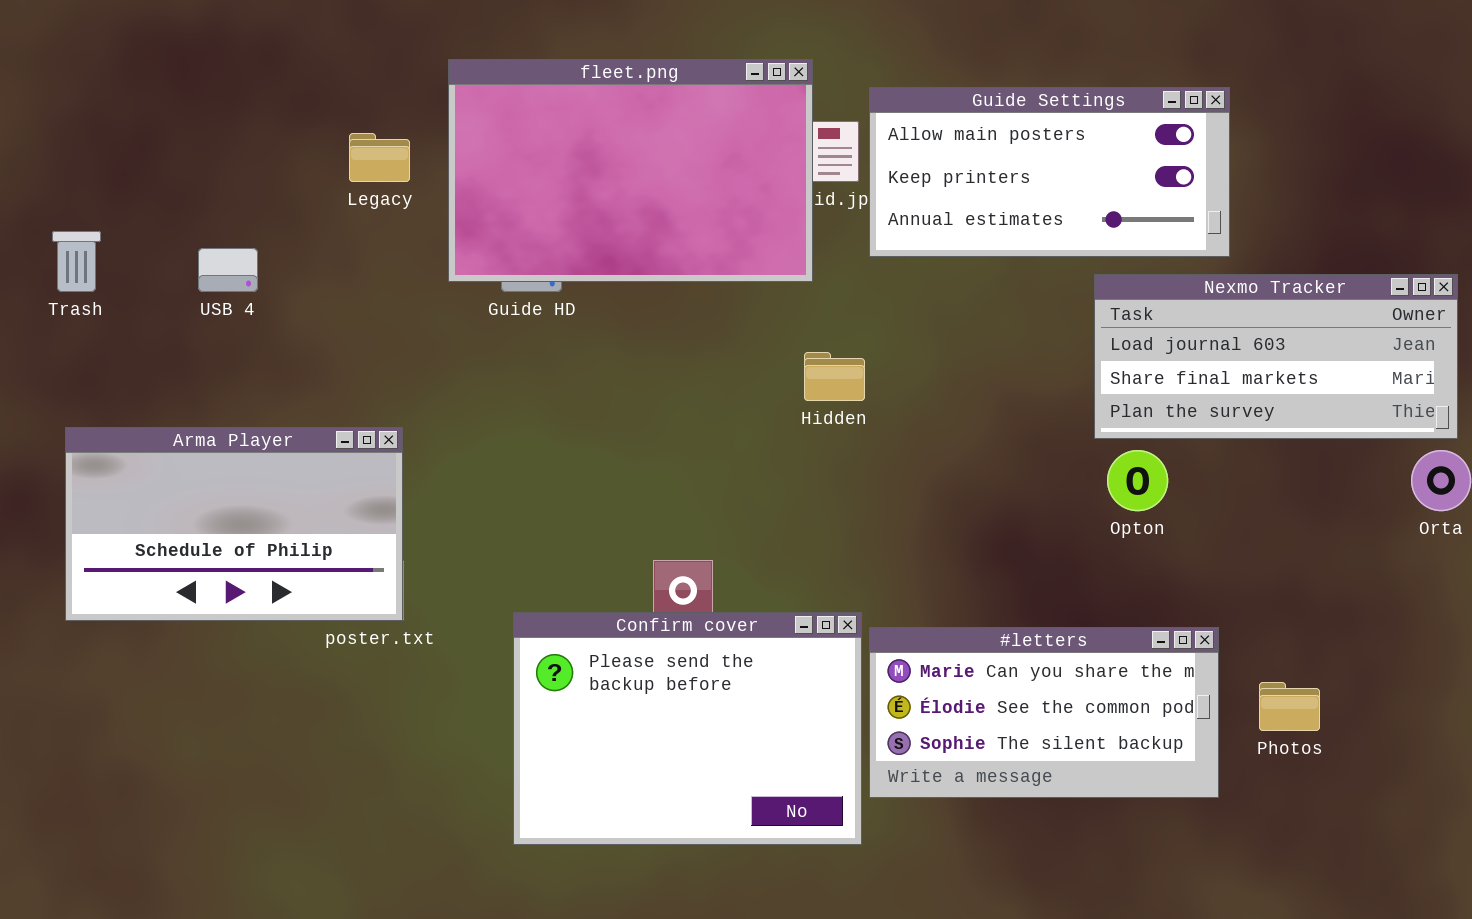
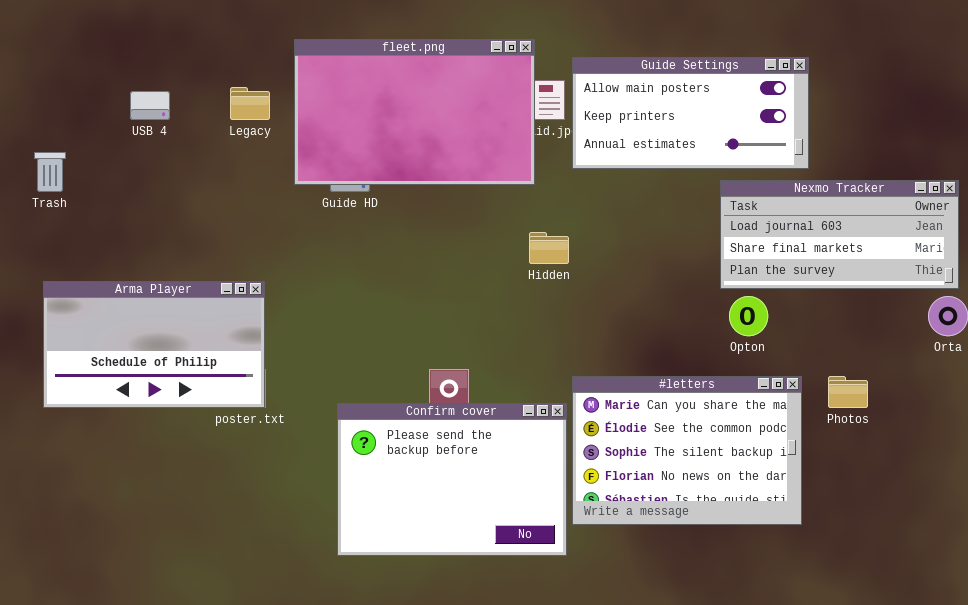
USB 4: [198,248,258,292] -> [130,91,170,120], moved
#letters: [869,627,1219,798] -> [572,376,802,525], resized
Photos: [1259,682,1320,731] -> [828,376,868,408], moved

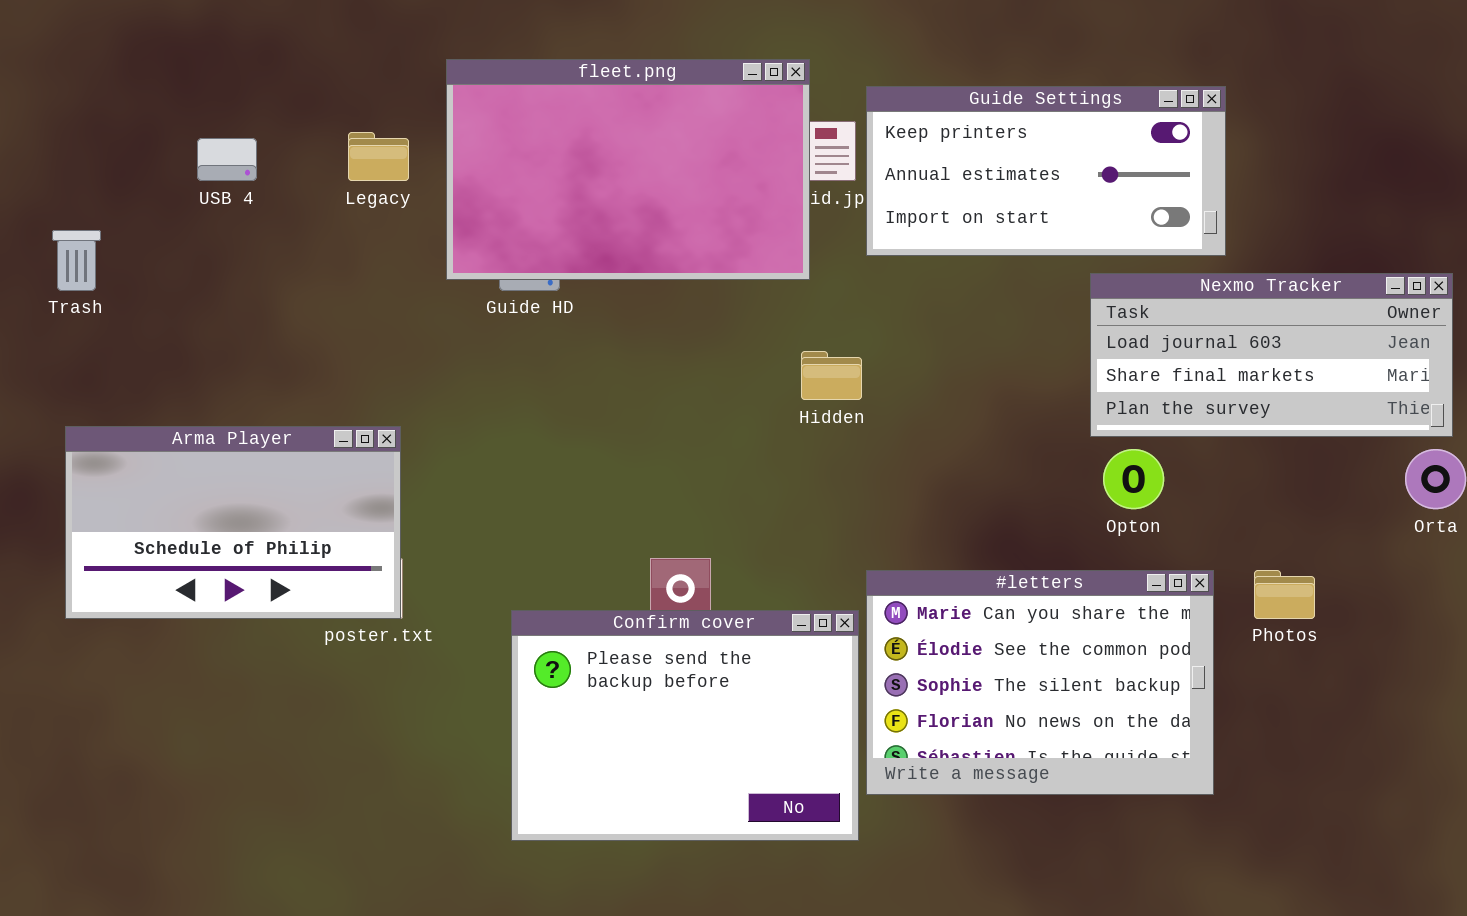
Guide Settings: [572,57,809,169] -> [866,86,1226,256], scrolled down 1 row

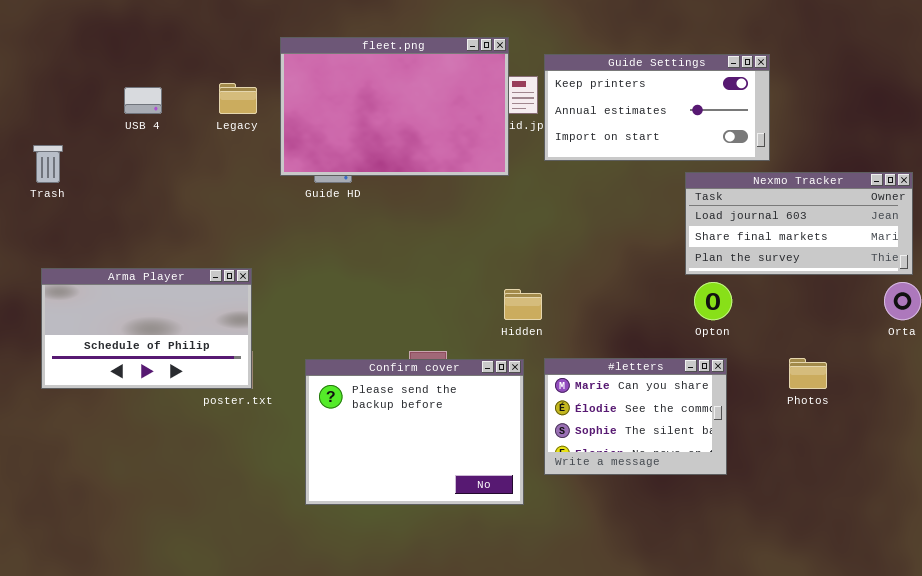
Hidden: [801,351,862,400] -> [504,289,542,320], moved
#letters: [866,570,1214,795] -> [544,358,727,475], resized
Confirm cover: [511,610,859,841] -> [305,359,524,505], moved

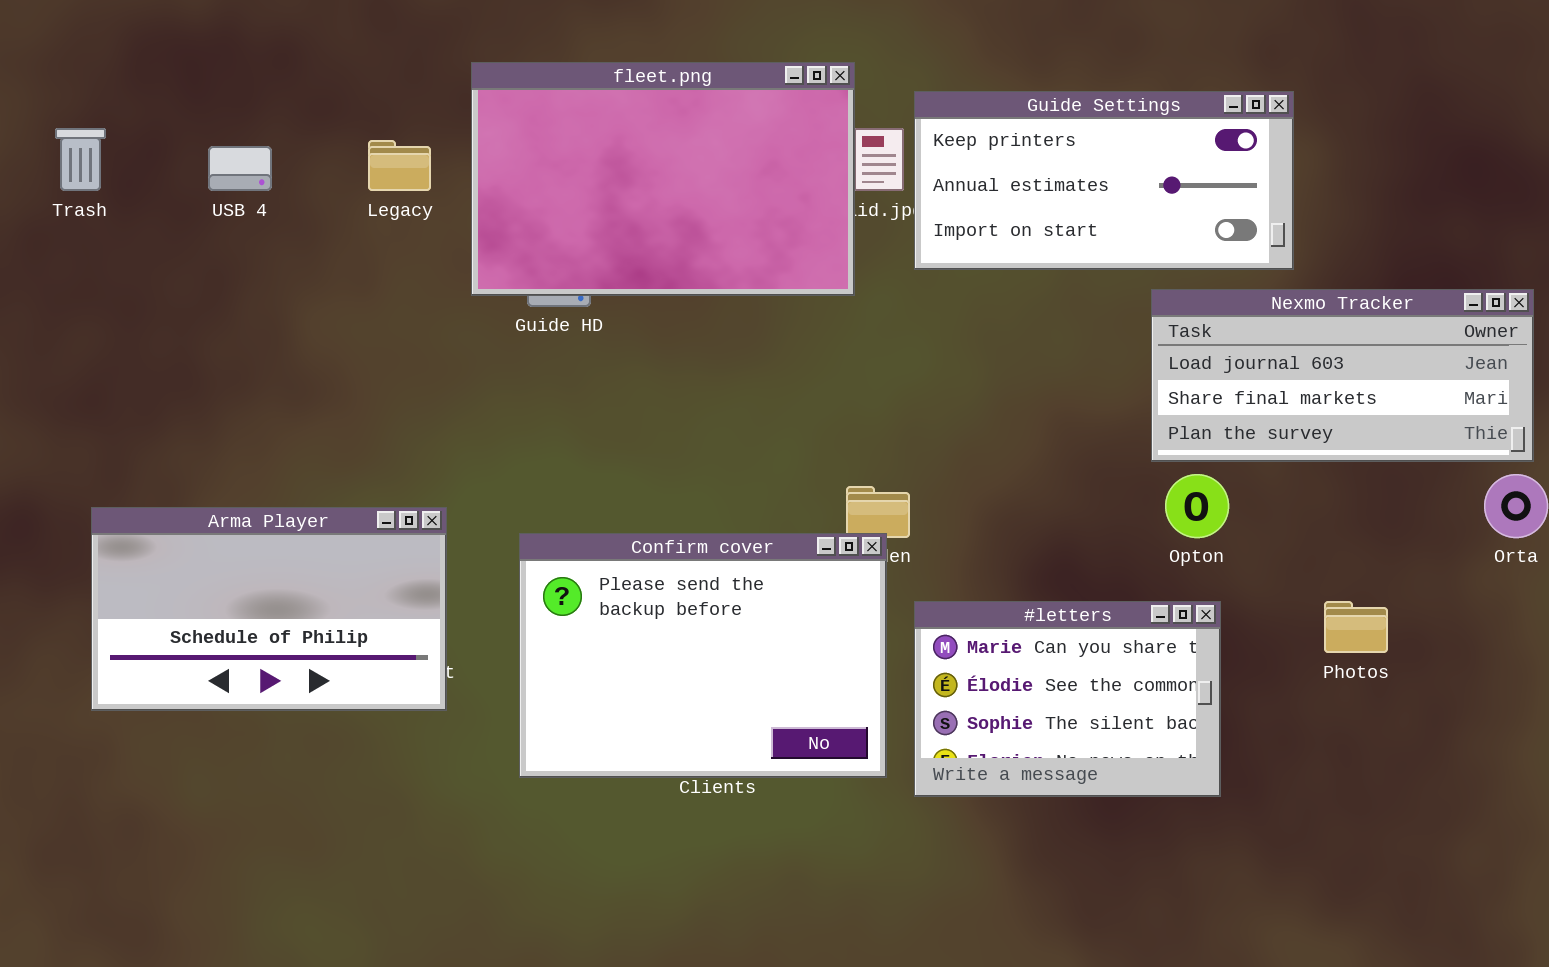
Trash: [33,145,63,183] -> [55,128,106,191], moved
Arma Player: [41,268,252,389] -> [91,507,447,711], moved
Confirm cover: [305,359,524,505] -> [519,533,887,778], moved

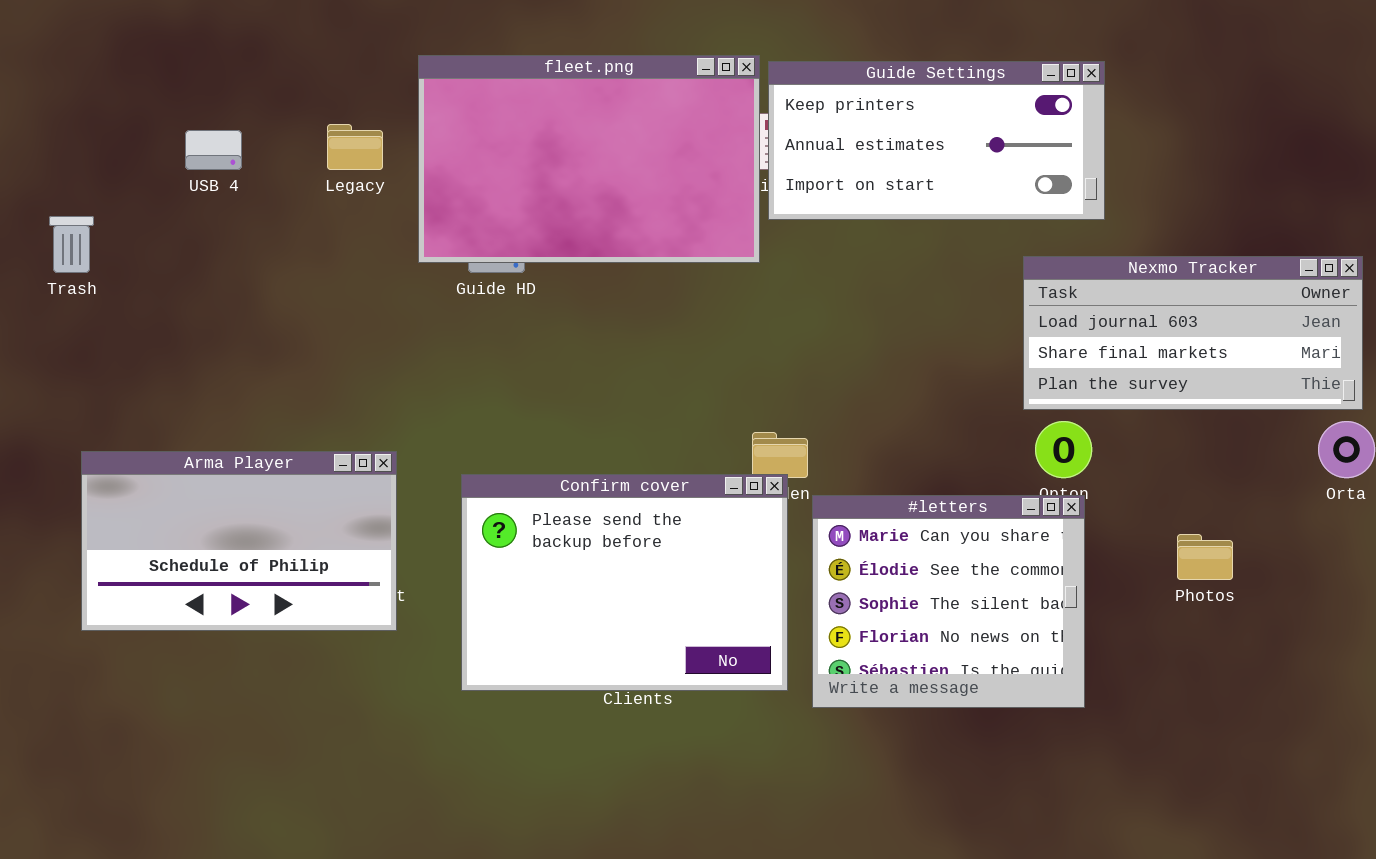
Guide Settings: [914,91,1294,270] -> [768,61,1105,220], moved
Trash: [55,128,106,191] -> [49,216,94,273], moved
#letters: [914,601,1221,797] -> [812,495,1085,708], resized

